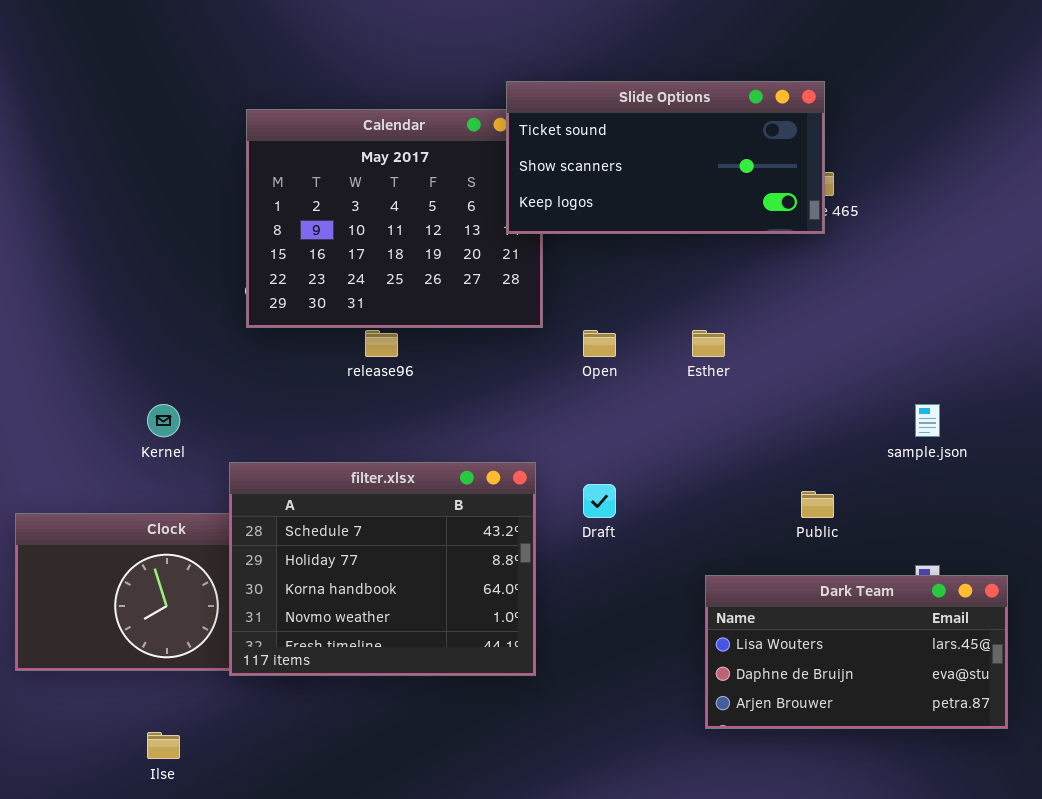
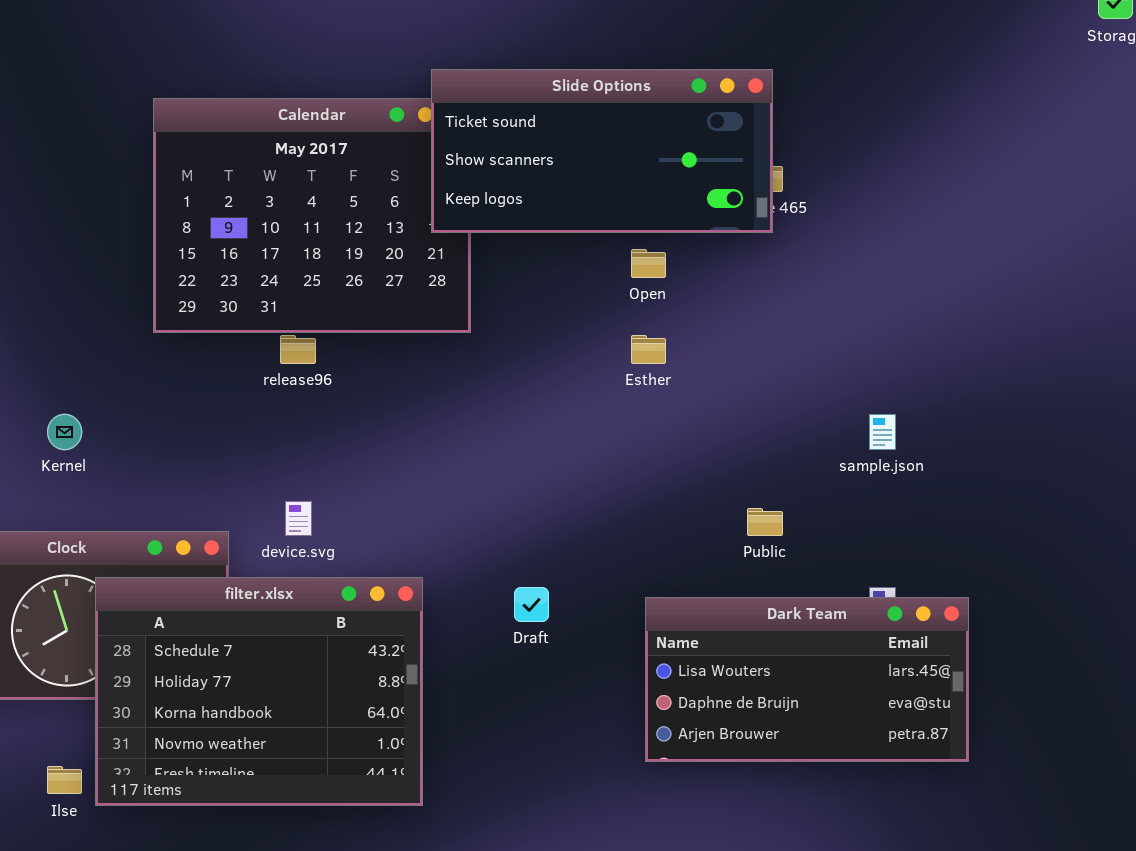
Open: [583,330,616,357] -> [631,249,666,278], moved
filter.xlsx: [229,462,536,676] -> [95,577,423,806], moved
Draft: [583,484,616,518] -> [514,587,549,622], moved

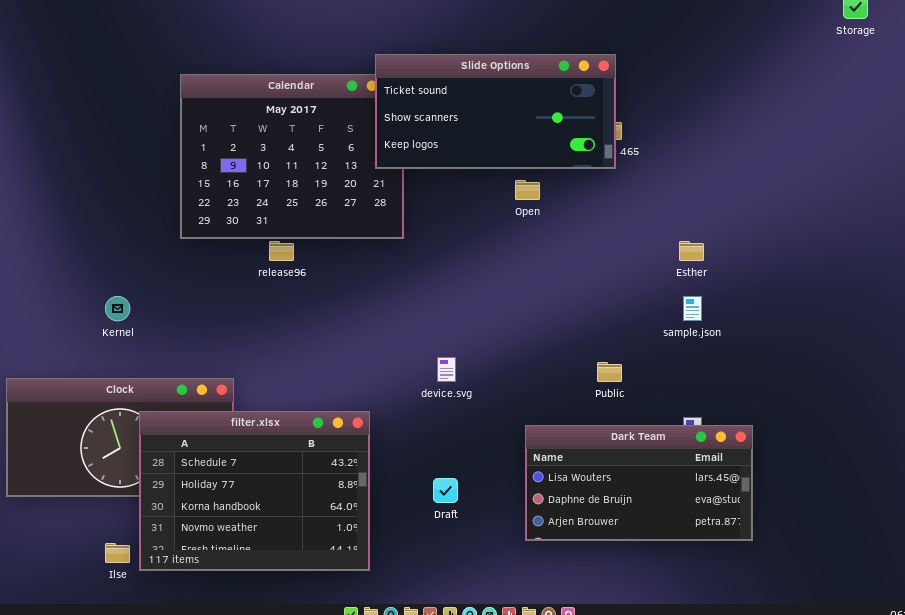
Esther: [631,335,666,364] -> [679,241,704,261], moved
device.svg: [285,501,312,536] -> [437,357,456,382], moved
Draft: [514,587,549,622] -> [433,478,458,503], moved

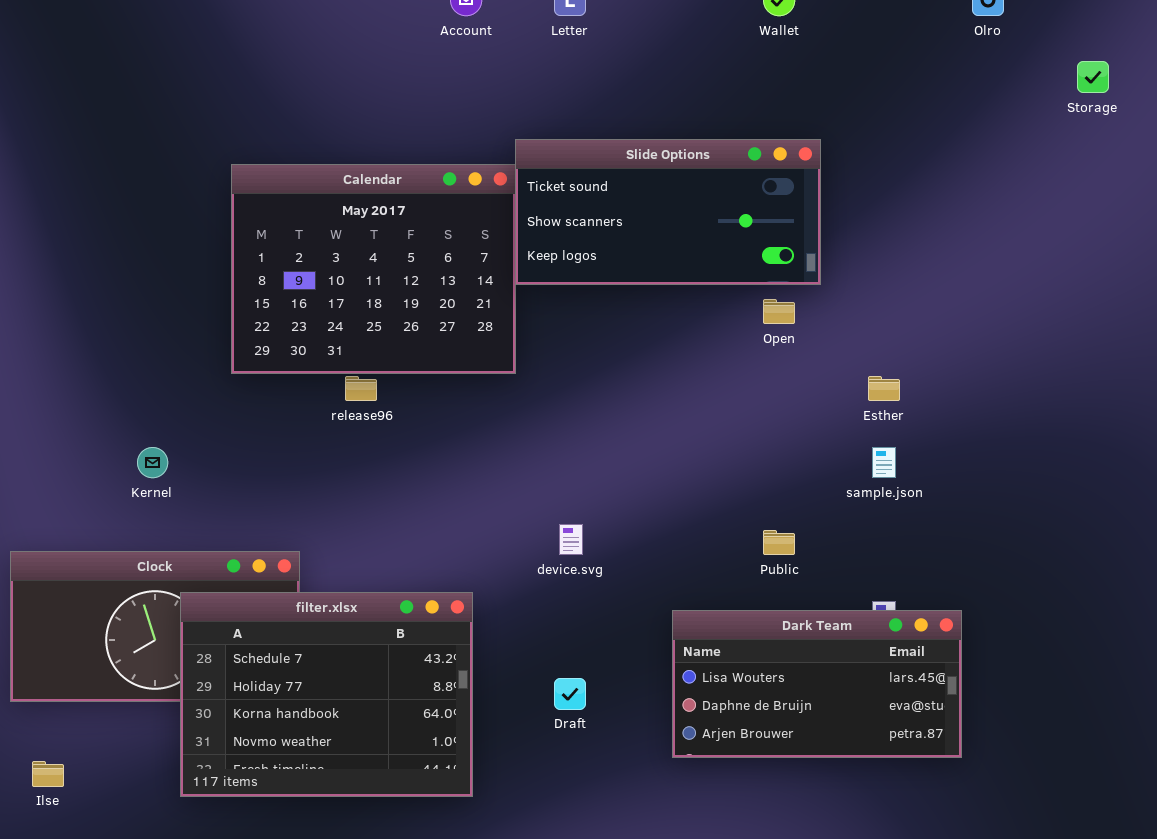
Slide Options: [375,54,616,169] -> [515,139,821,285], moved
Open: [515,180,540,200] -> [763,299,795,324], moved
Ilse: [105,543,130,563] -> [32,761,64,787], moved

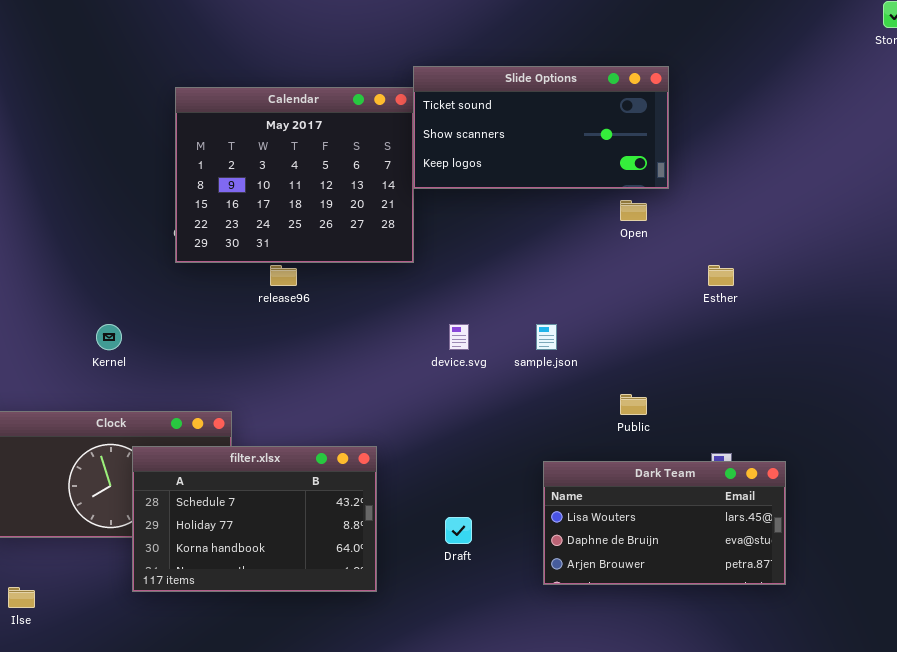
sample.json: [872,447,896,478] -> [536,324,557,350], moved
device.svg: [559,524,583,555] -> [449,324,469,350], moved
filter.xlsx: [180,592,473,797] -> [132,446,377,592], resized

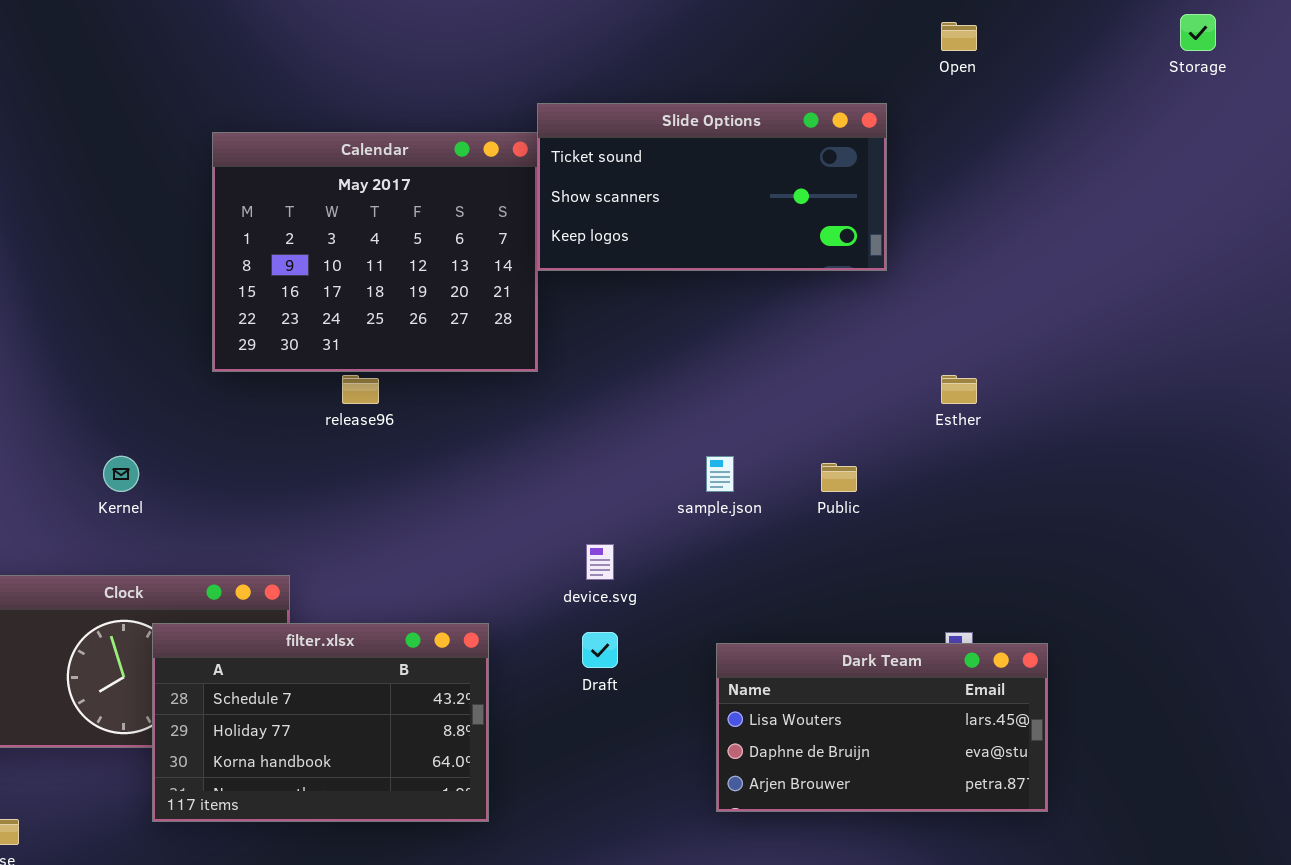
Open: [620,200,647,221] -> [941,22,977,51], moved
device.svg: [449,324,469,350] -> [586,544,614,580], moved
Public: [620,394,647,415] -> [821,463,857,492], moved
Draft: [445,517,472,544] -> [582,632,618,668], moved

